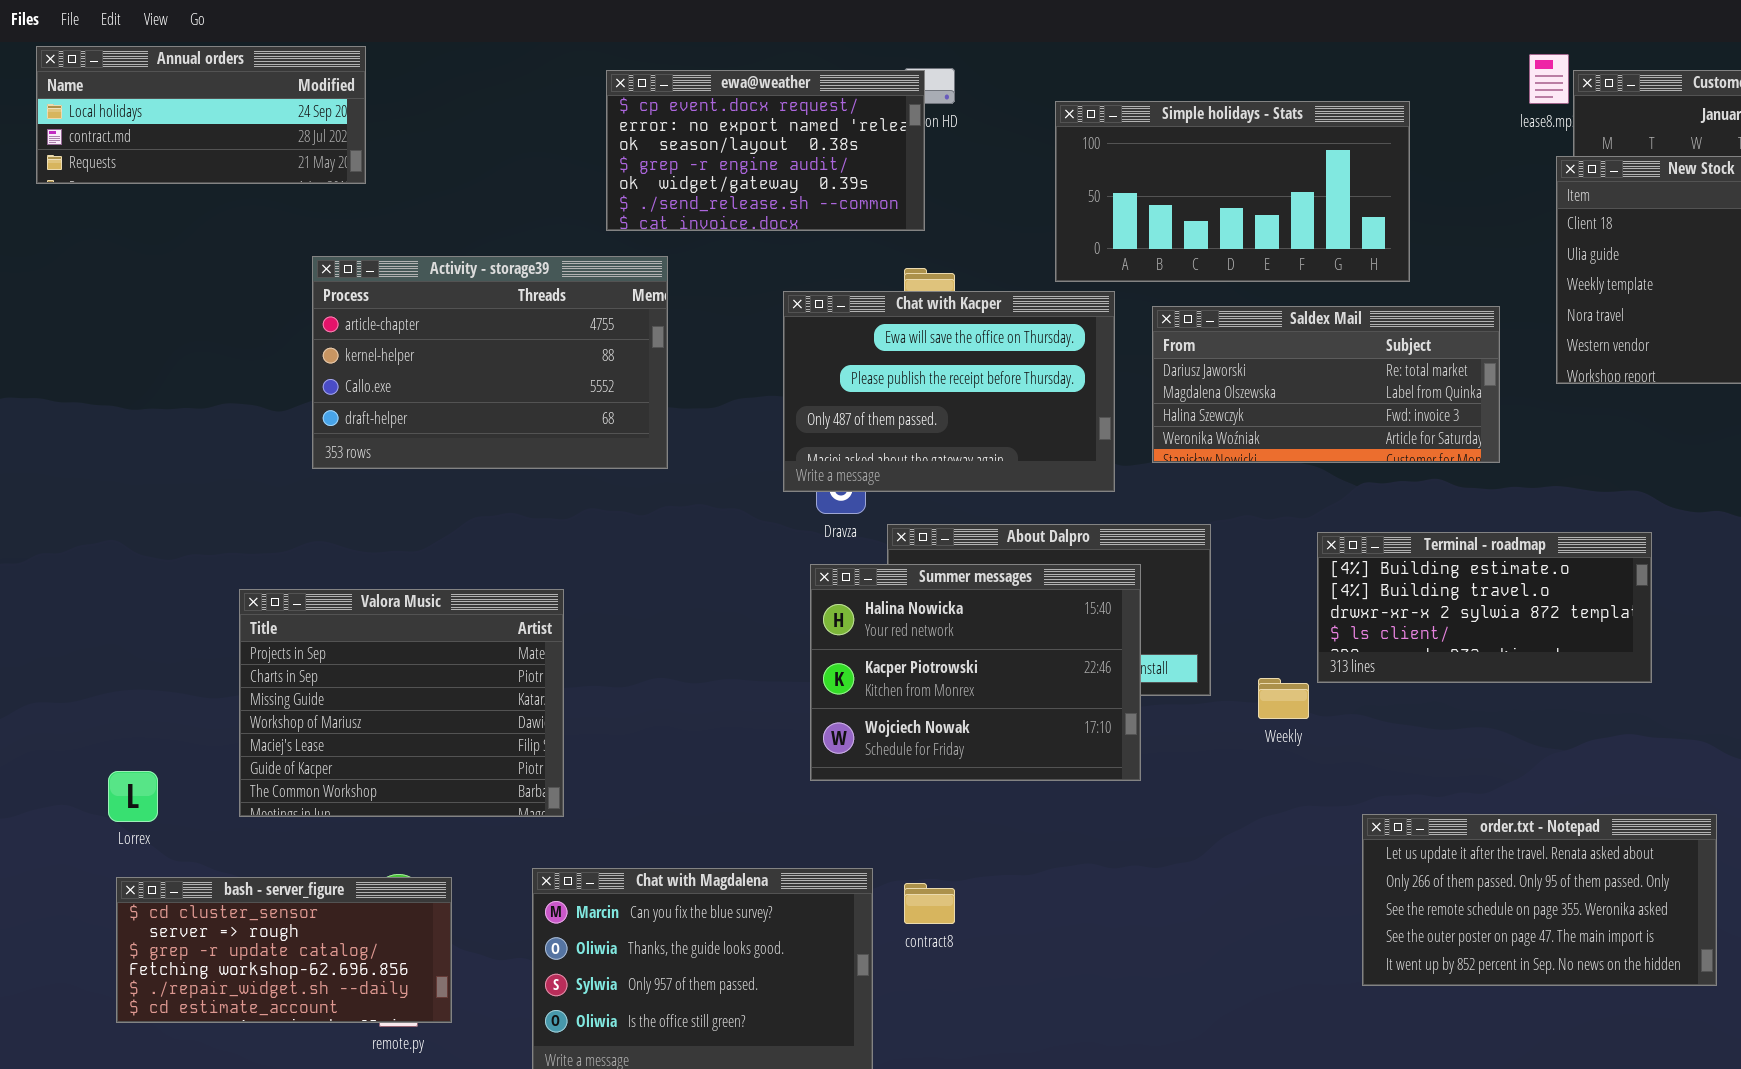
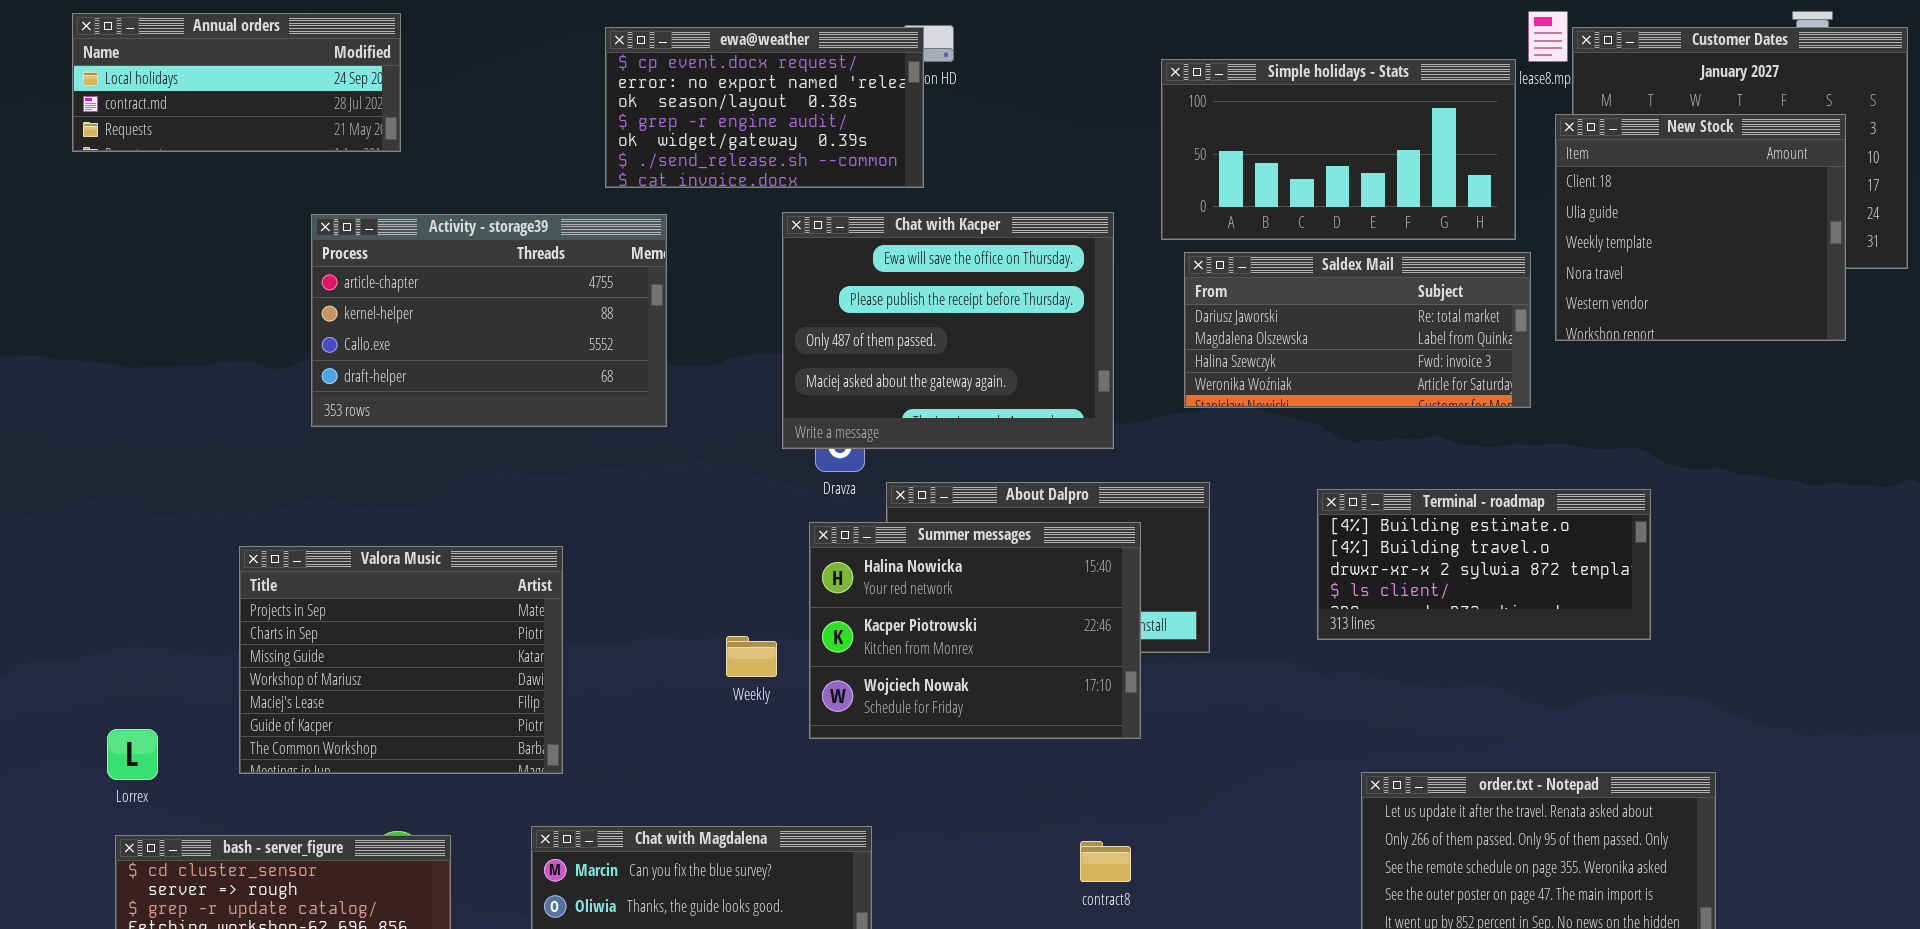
Annual orders: [36,46,366,184] -> [72,13,401,152], moved
Simple holidays - Stats: [1055,101,1410,282] -> [1161,59,1516,240], moved
Chat with Kacper: [783,291,1115,492] -> [782,212,1114,449], resized
Saldex Mail: [1152,306,1500,463] -> [1184,252,1531,408], moved
Weekly: [1258,678,1309,719] -> [726,636,777,677], moved
contract8: [904,883,955,924] -> [1080,841,1131,882], moved

